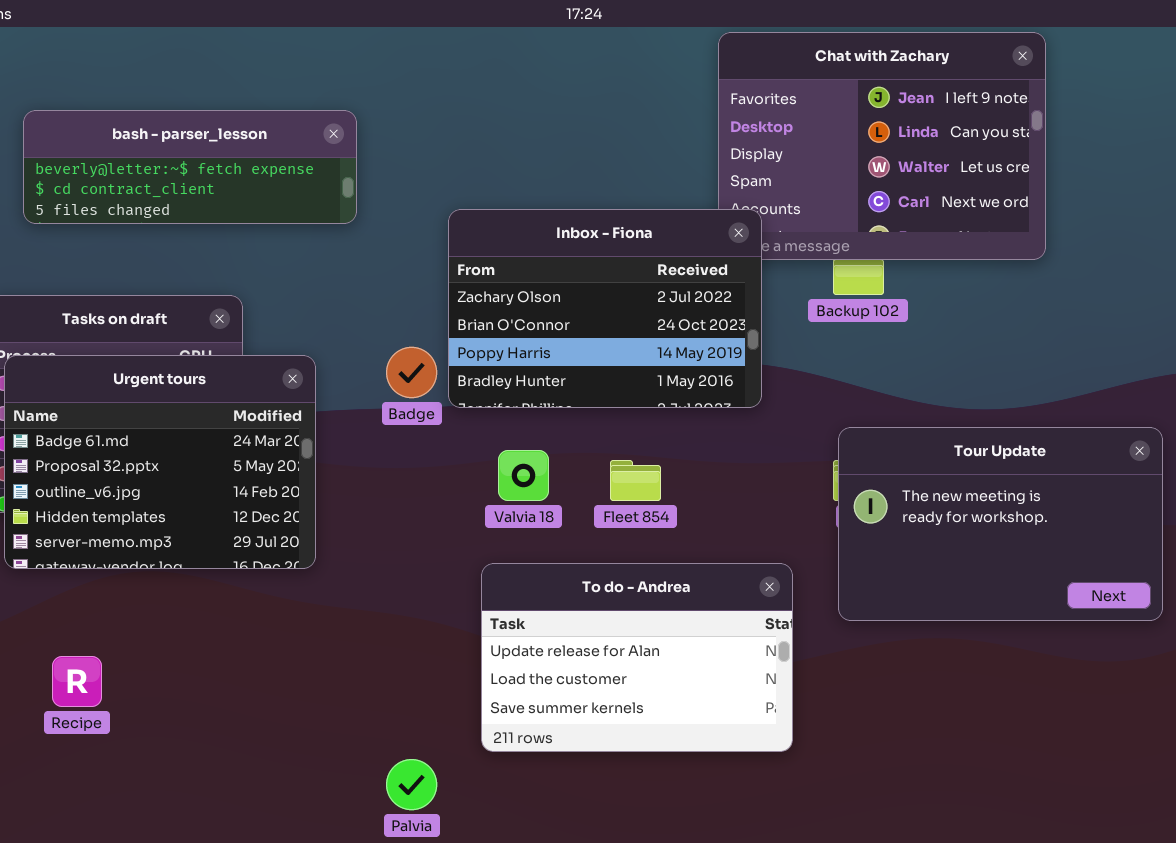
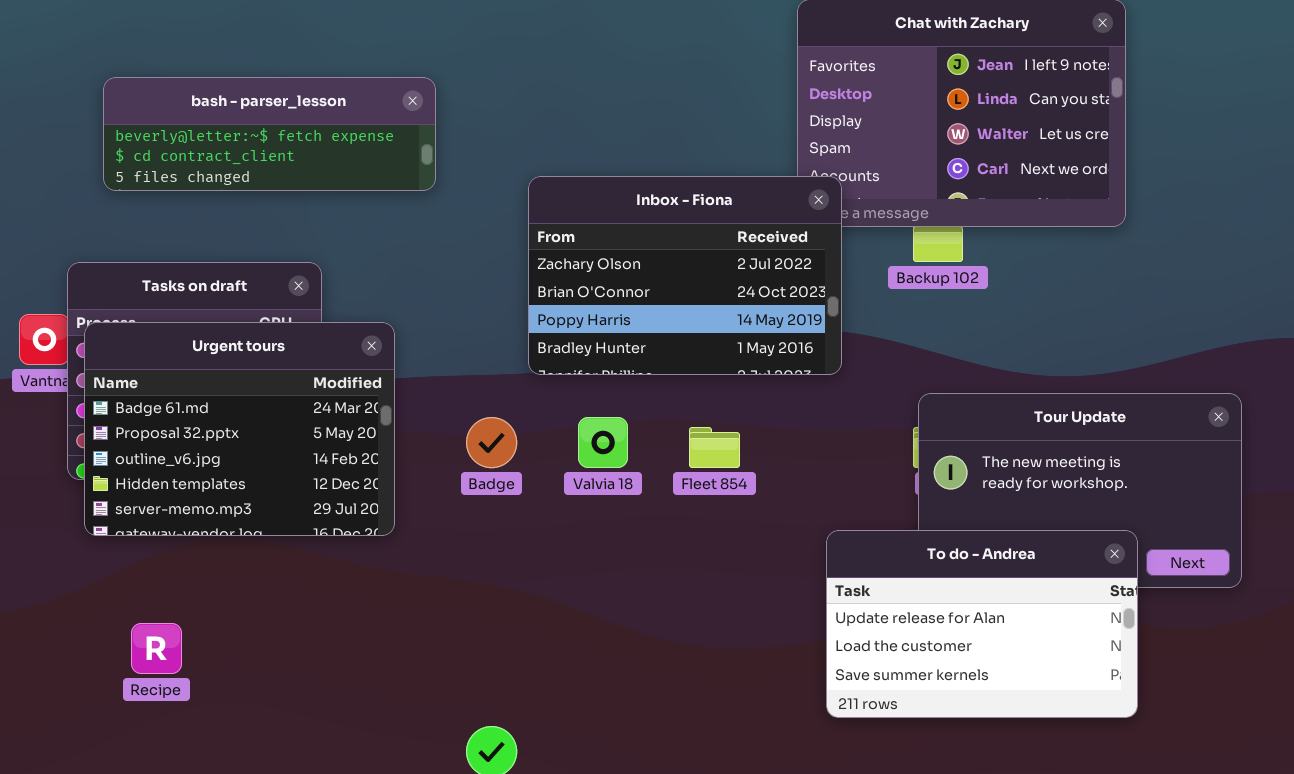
Badge: [386,347,437,398] -> [466,417,517,468], moved
To do - Andrea: [481,563,793,752] -> [826,530,1138,718], moved

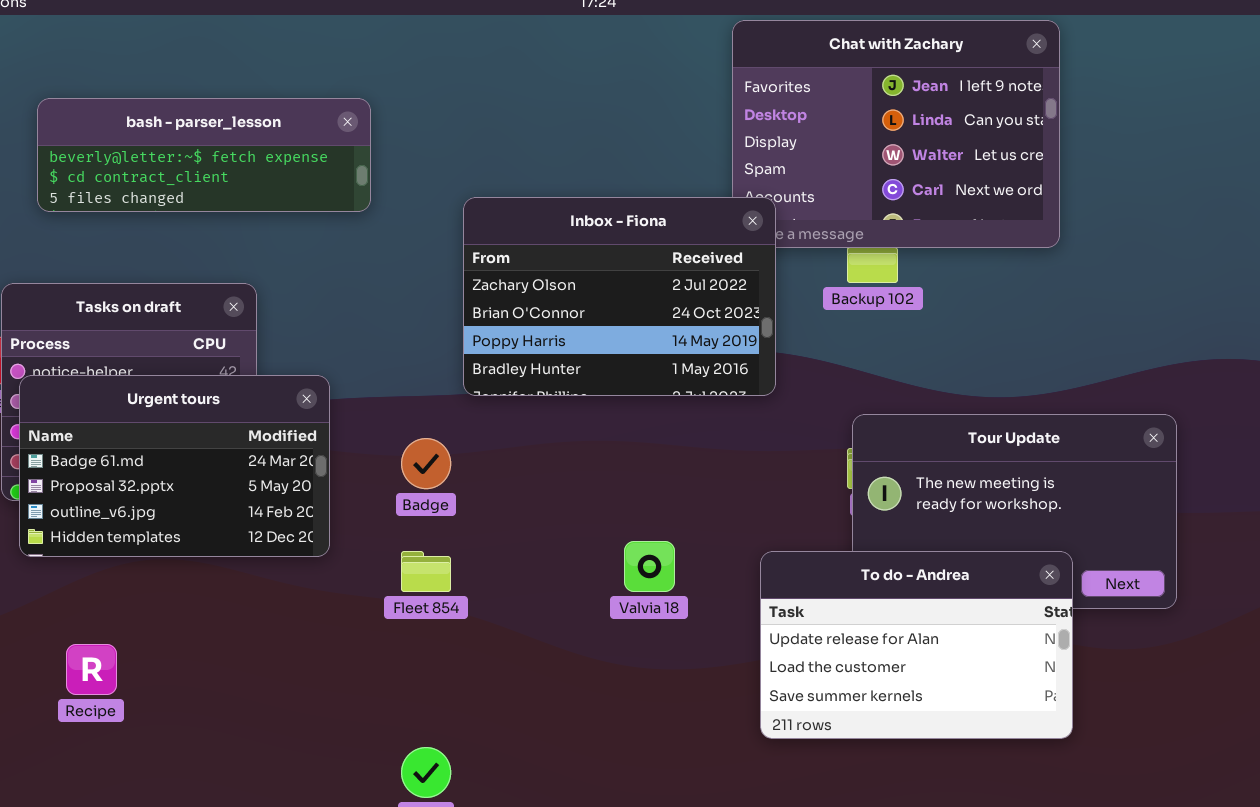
Urgent tours: [84,322,395,536] -> [19,375,330,557], resized
Valvia 18: [578,417,628,468] -> [624,541,675,592], moved
Fleet 854: [689,427,740,468] -> [401,551,451,592], moved

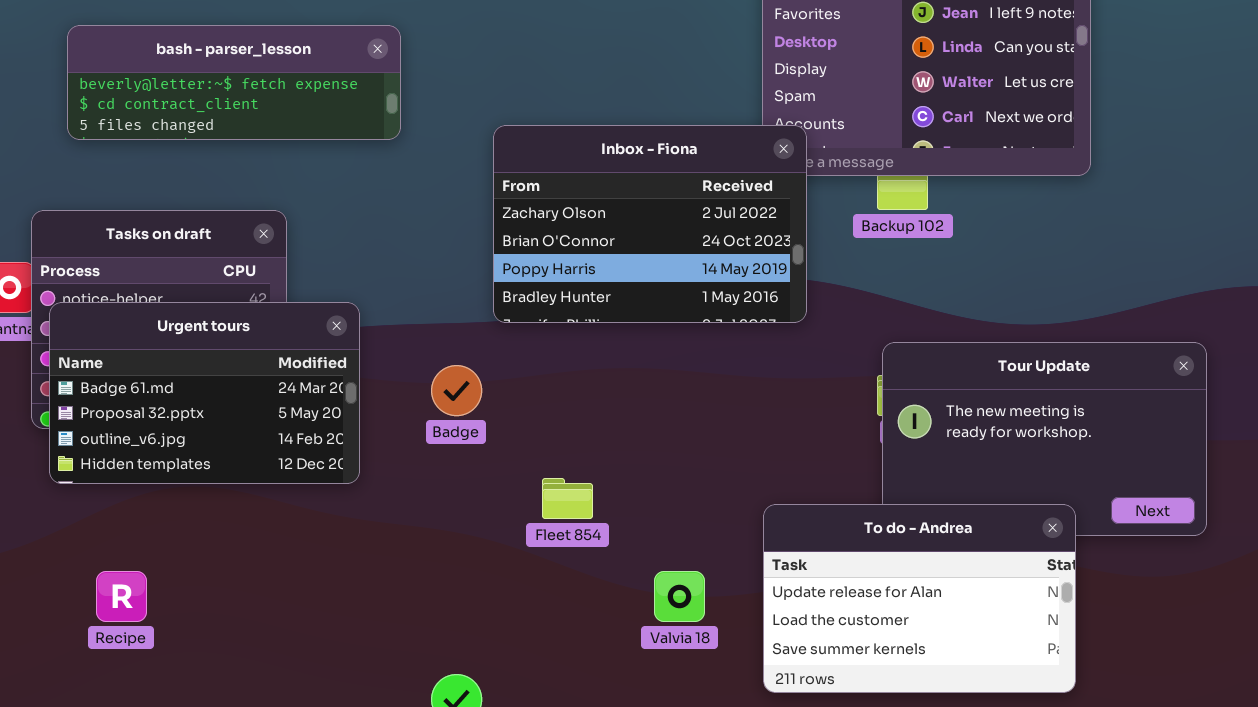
Valvia 18: [624,541,675,592] -> [654,571,705,622], moved
Fleet 854: [401,551,451,592] -> [542,478,593,519], moved
To do - Andrea: [760,551,1073,739] -> [763,504,1076,693], moved

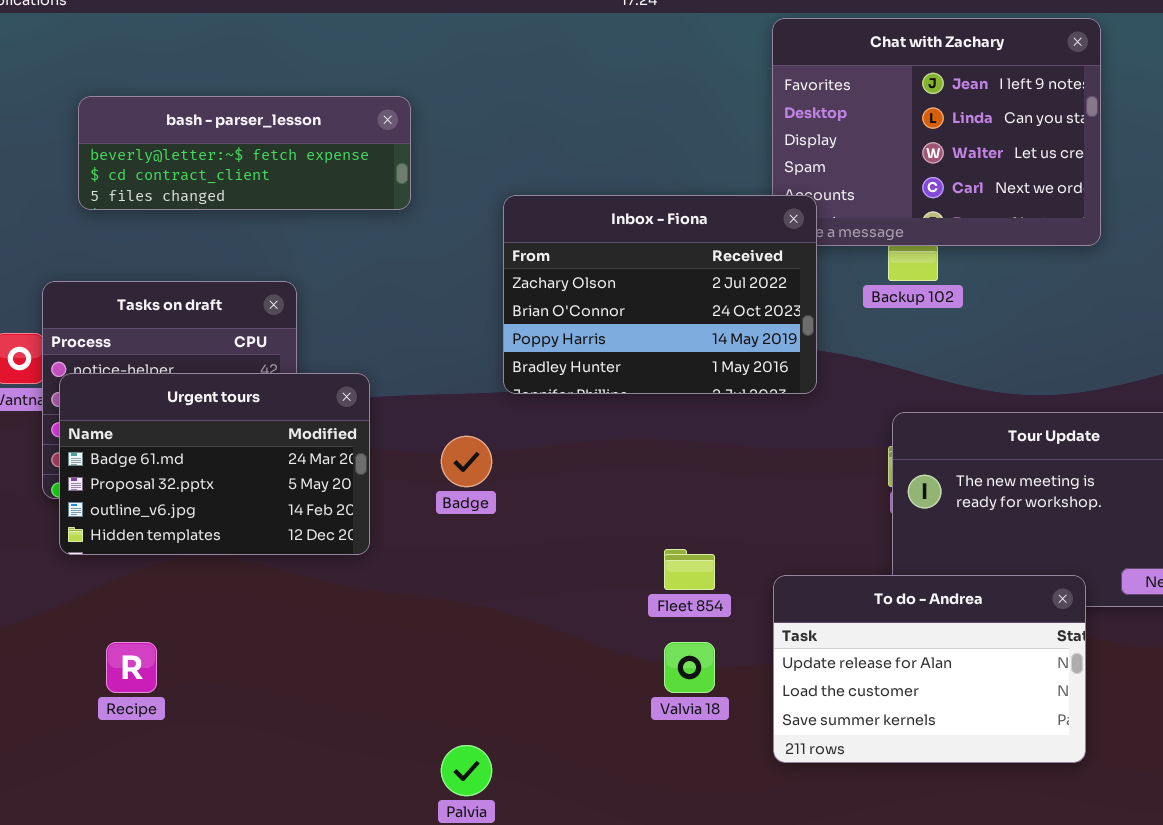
Fleet 854: [542,478,593,519] -> [664,549,715,590], moved

